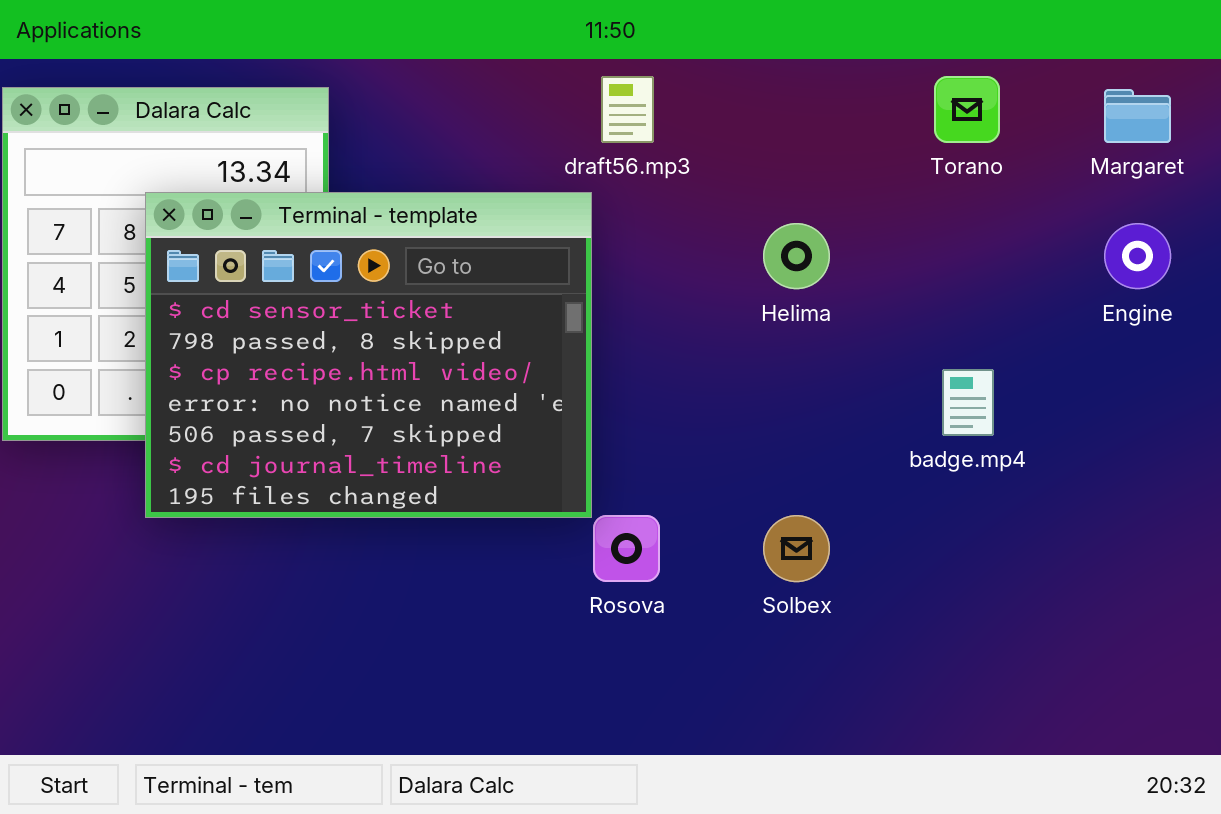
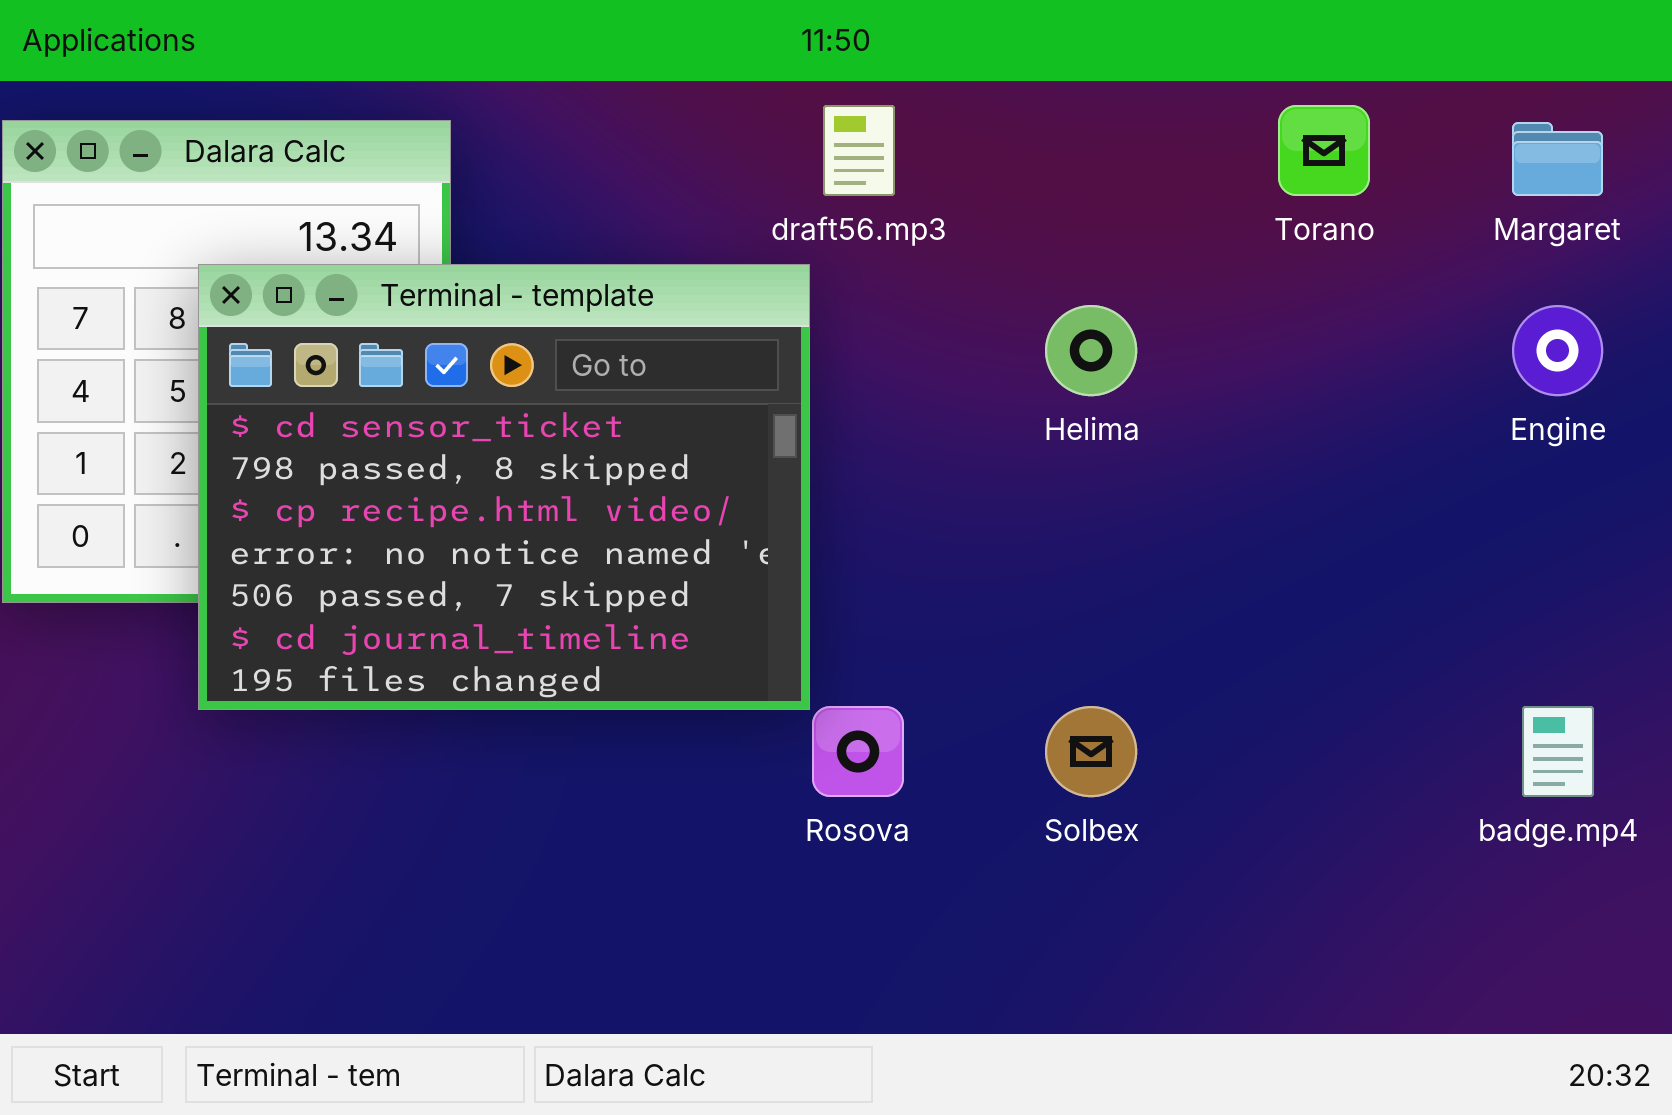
badge.mp4: [942,369,994,436] -> [1522,706,1594,797], moved

